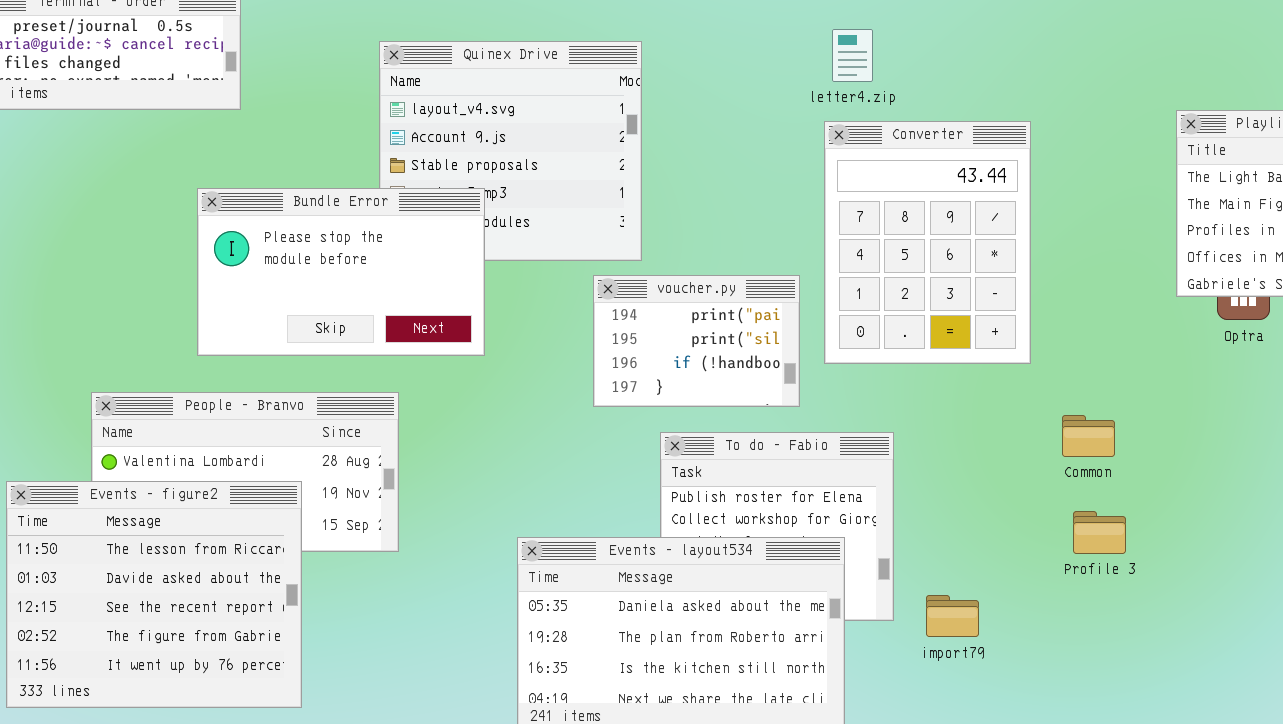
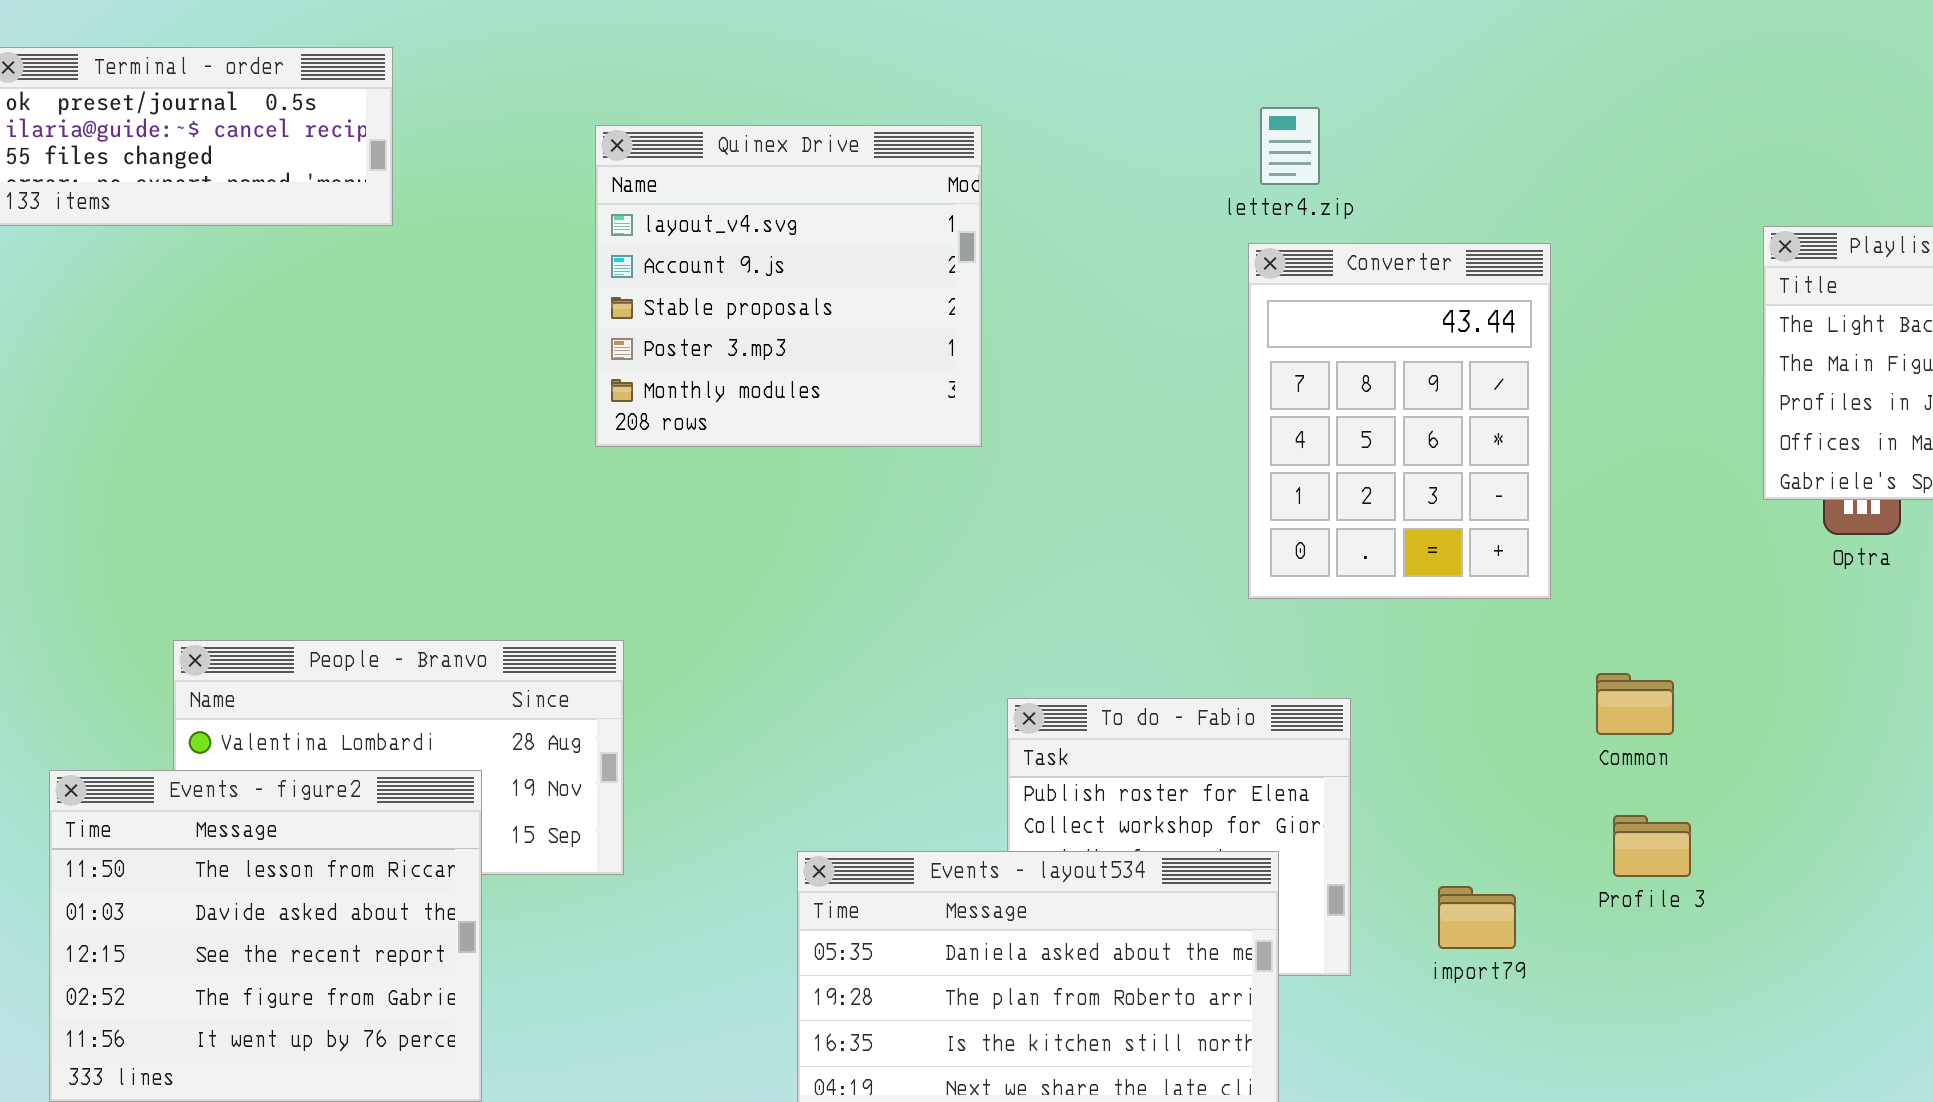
Bundle Error: [197,188,485,356] -> none, closed
voucher.py: [593,275,800,407] -> none, closed
import79: [926,595,979,637] -> [1438,886,1516,949], moved

